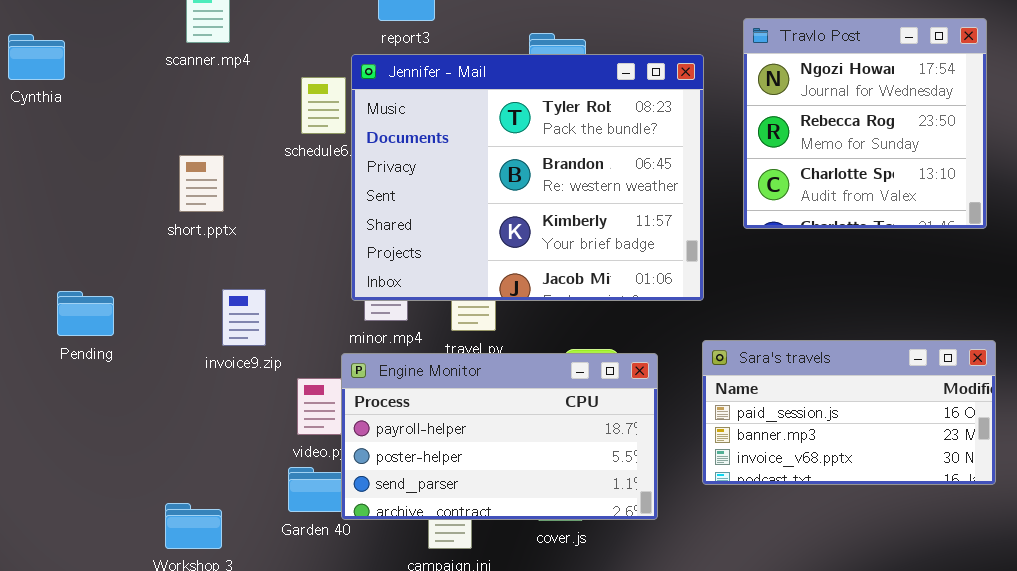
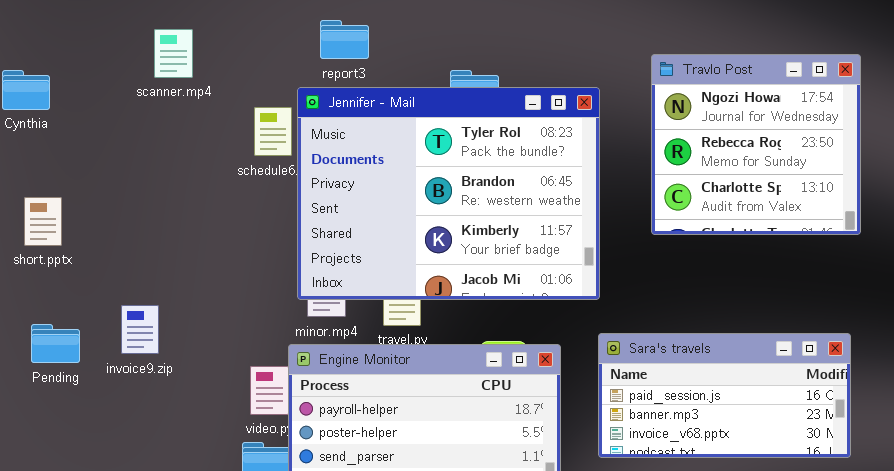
Travlo Post: [743,18,987,229] -> [651,54,861,235], moved
short.pptx: [179,155,224,212] -> [24,197,62,246], moved
invoice9.zip: [222,289,266,346] -> [121,305,159,354], moved
Pending: [57,291,114,336] -> [31,324,80,363], moved

